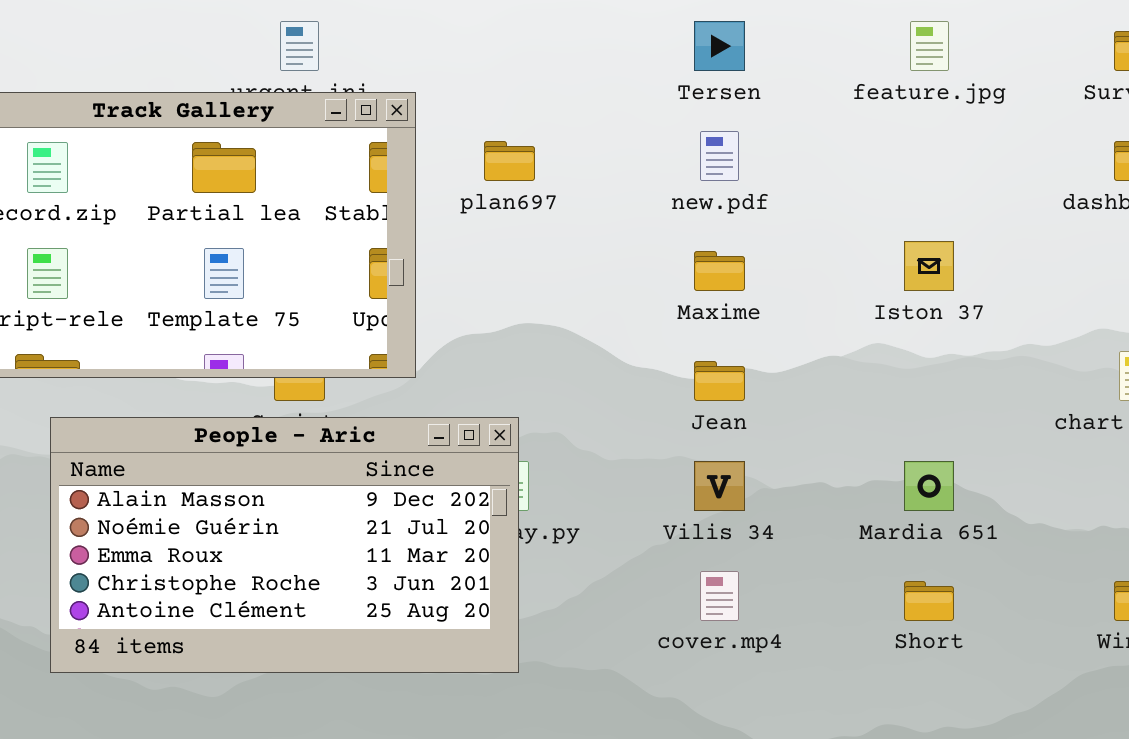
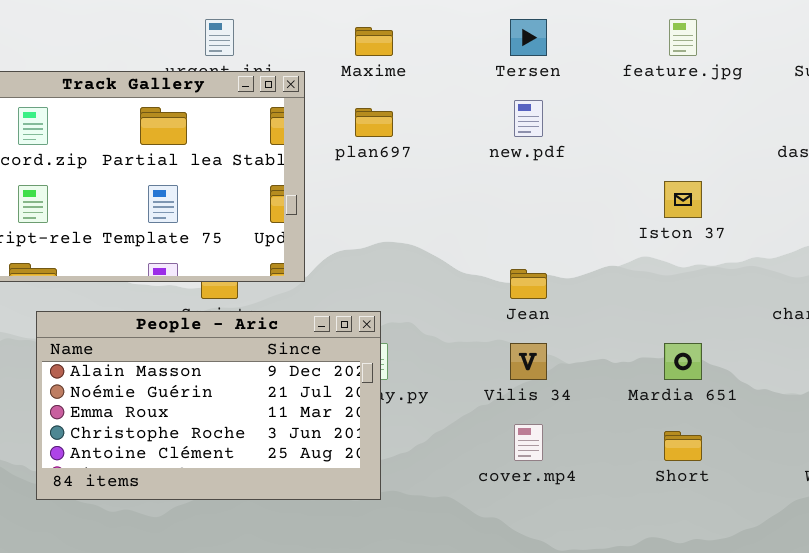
Maxime: [694,251,745,291] -> [355,27,393,56], moved

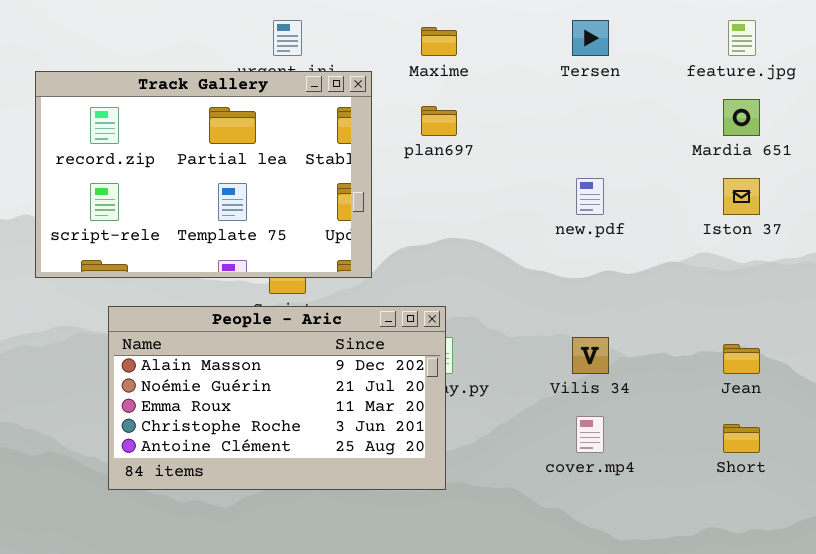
new.pdf: [514,100,543,137] -> [576,178,604,215], moved
Jean: [510,269,547,299] -> [723,344,760,374], moved
Mardia 651: [664,343,702,380] -> [723,99,760,136], moved

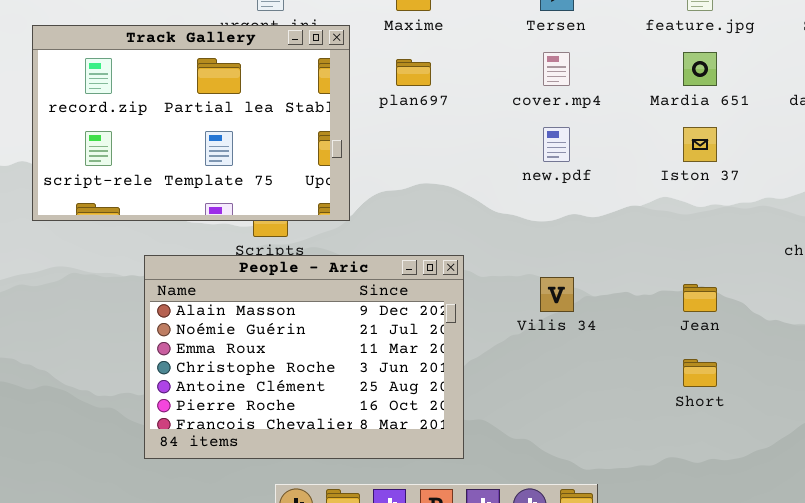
People - Aric: [108,306,446,490] -> [144,255,464,459], moved, resized
cover.mp4: [576,416,604,453] -> [543,52,570,86], moved

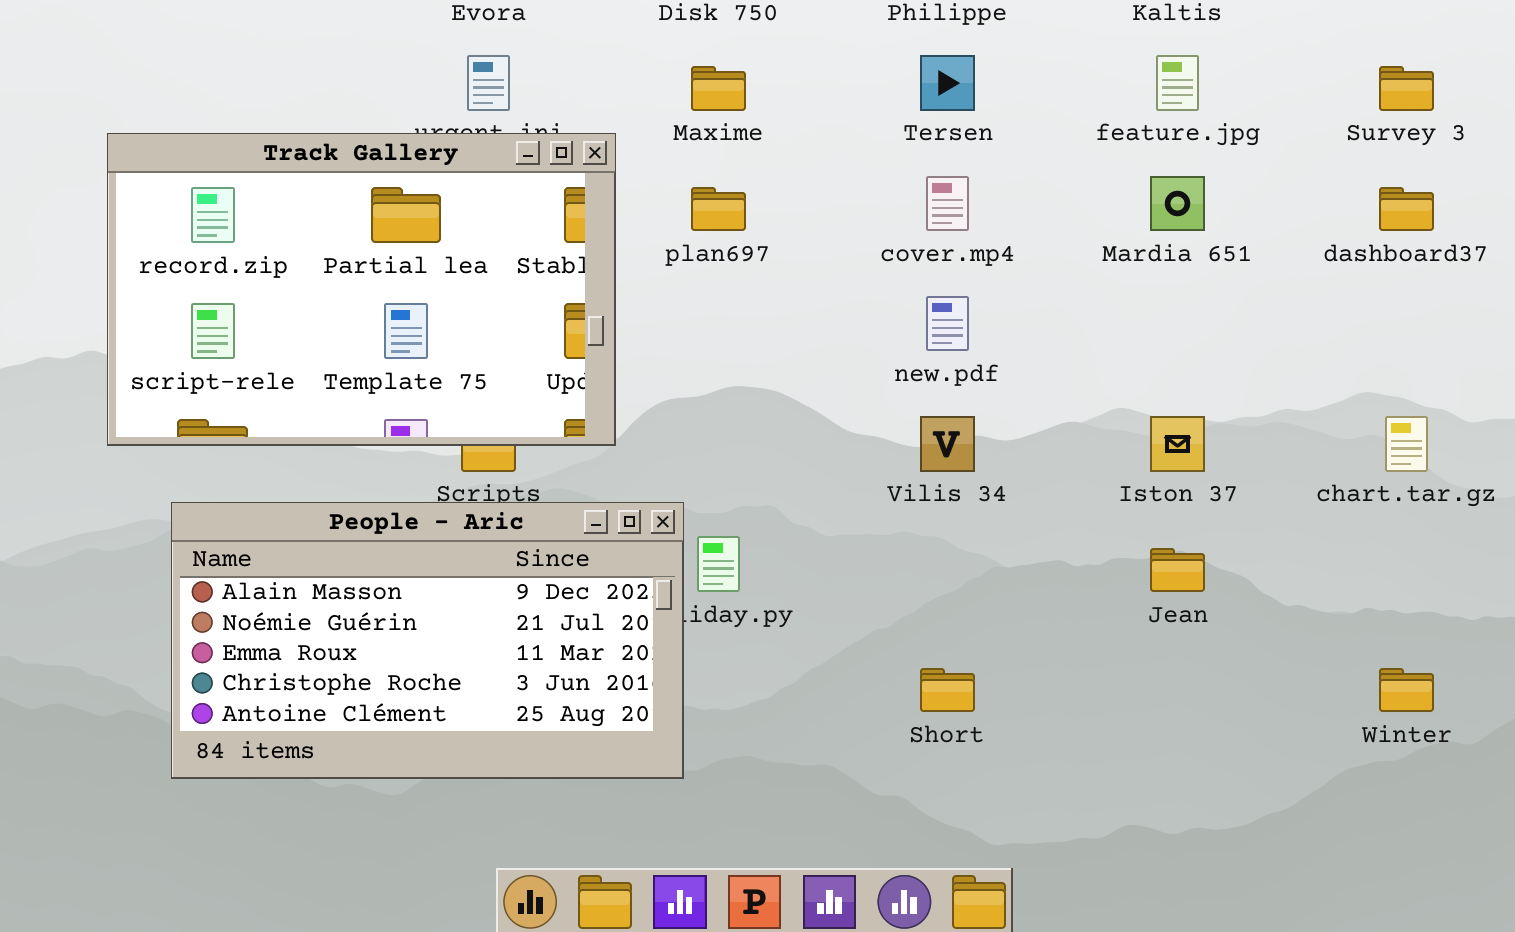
Iston 37: [683,127,717,162] -> [1150,416,1205,472], moved
People - Aric: [144,255,464,459] -> [171,502,684,779], moved, resized
Vilis 34: [540,277,574,312] -> [920,416,975,472], moved
Short: [683,359,717,387] -> [920,668,975,712], moved

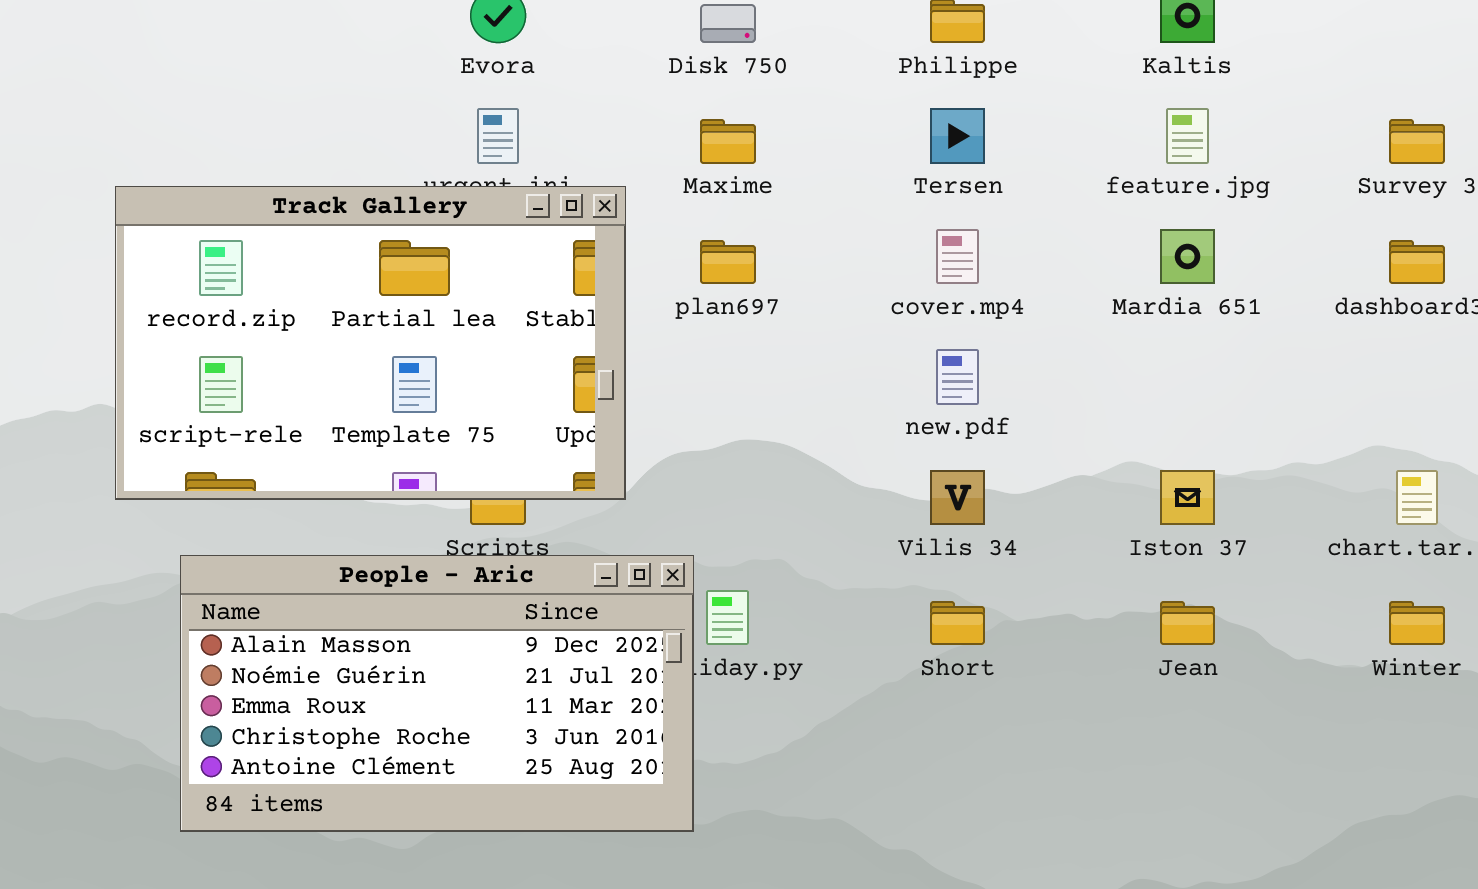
Short: [920,668,975,712] -> [930,601,985,645], moved
Winter: [1379,668,1434,712] -> [1389,601,1445,645], moved

